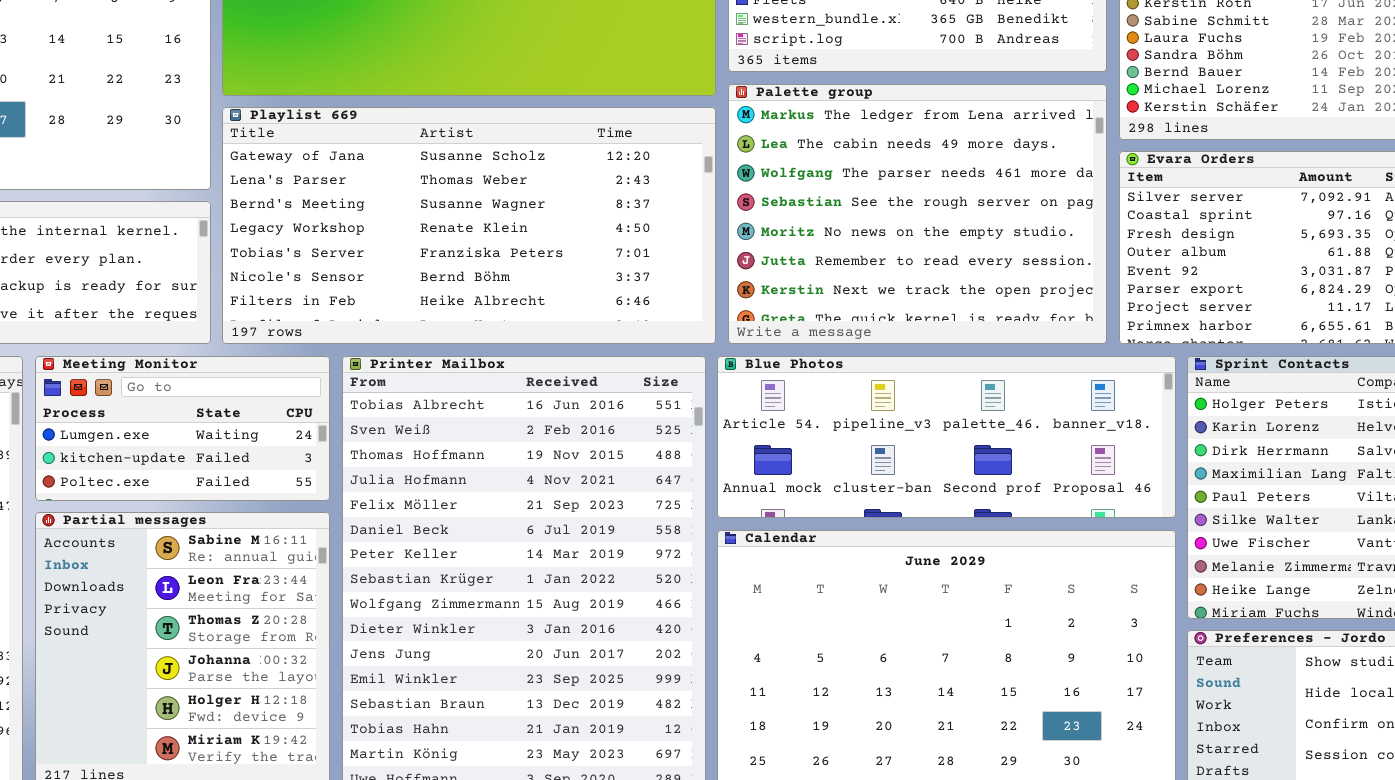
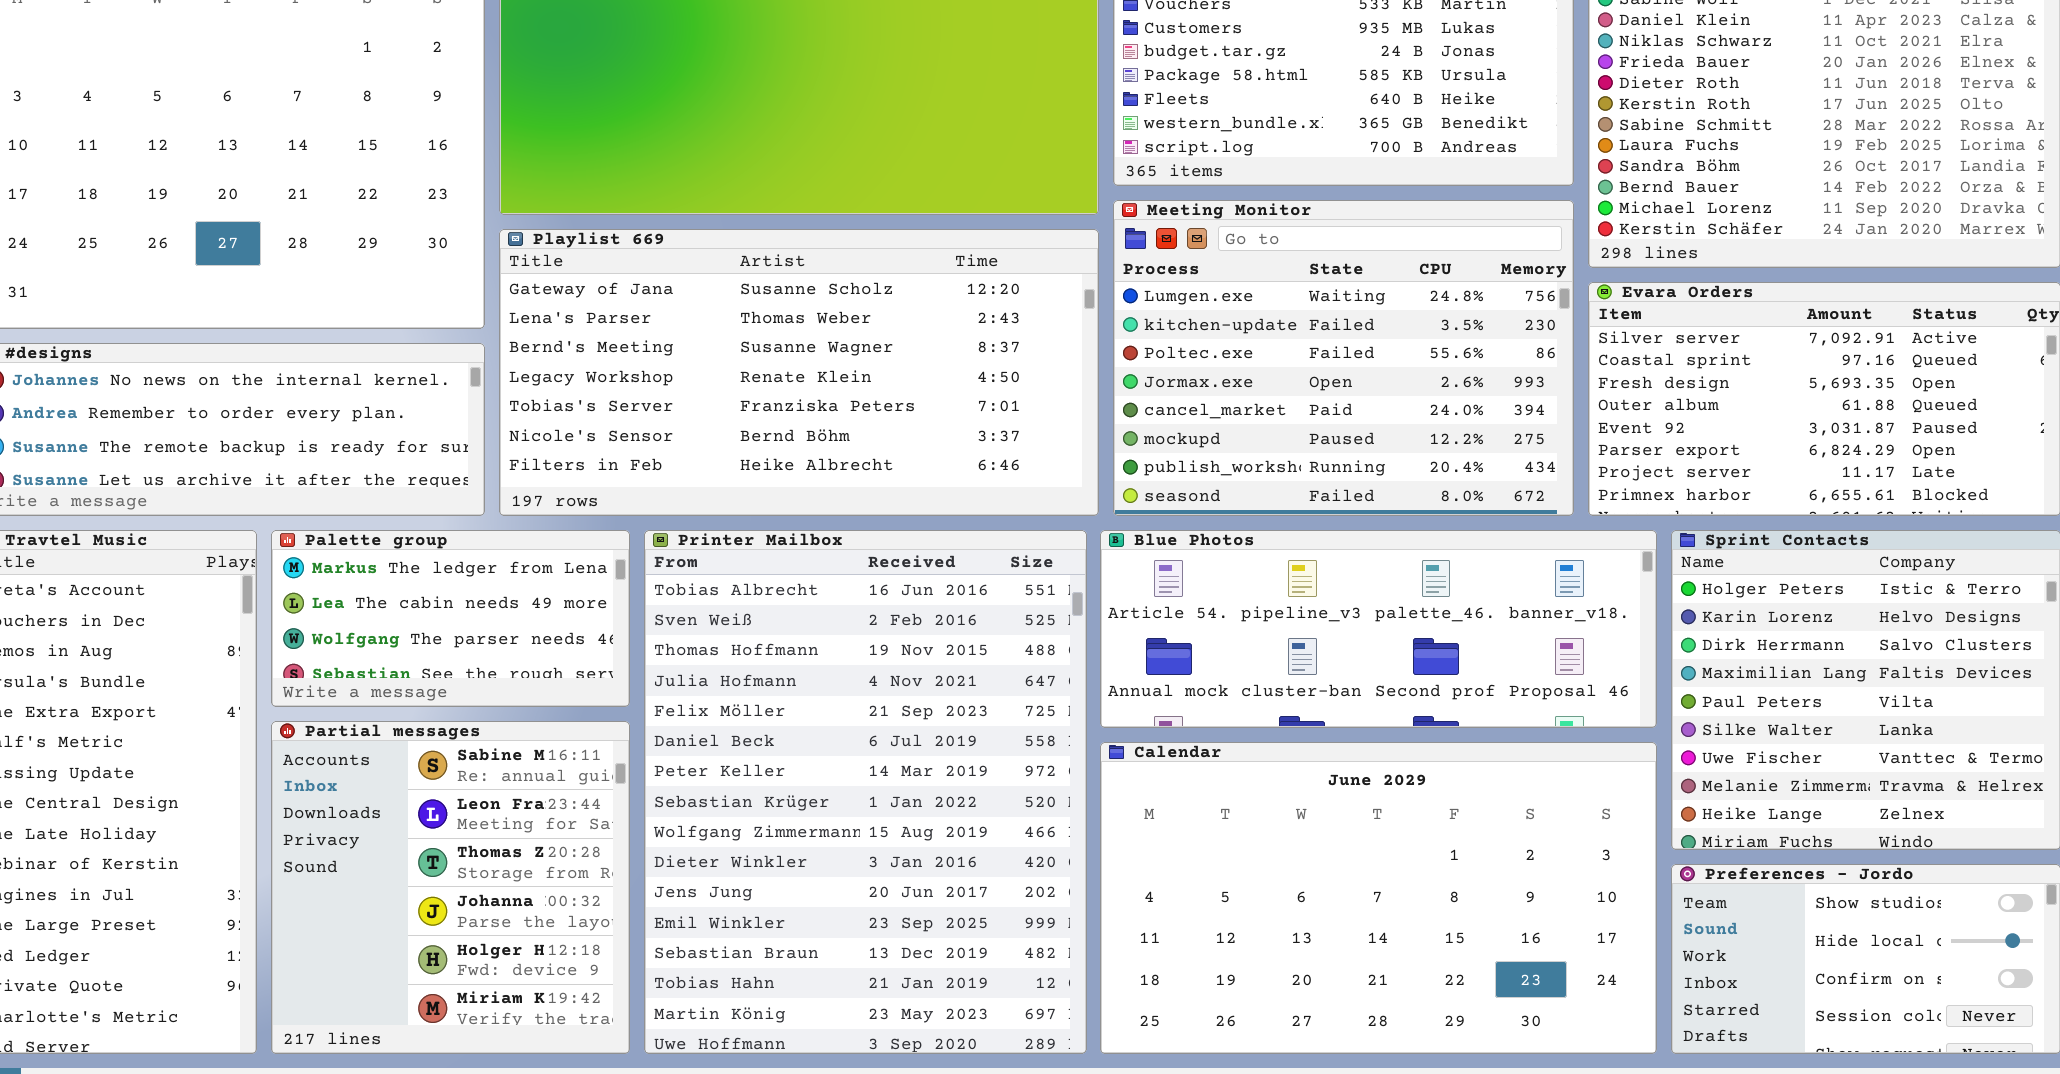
Palette group: [728,84,1107,344] -> [271,530,630,707], moved, resized
Meeting Monitor: [35,356,330,501] -> [1113,200,1574,516], moved, resized

